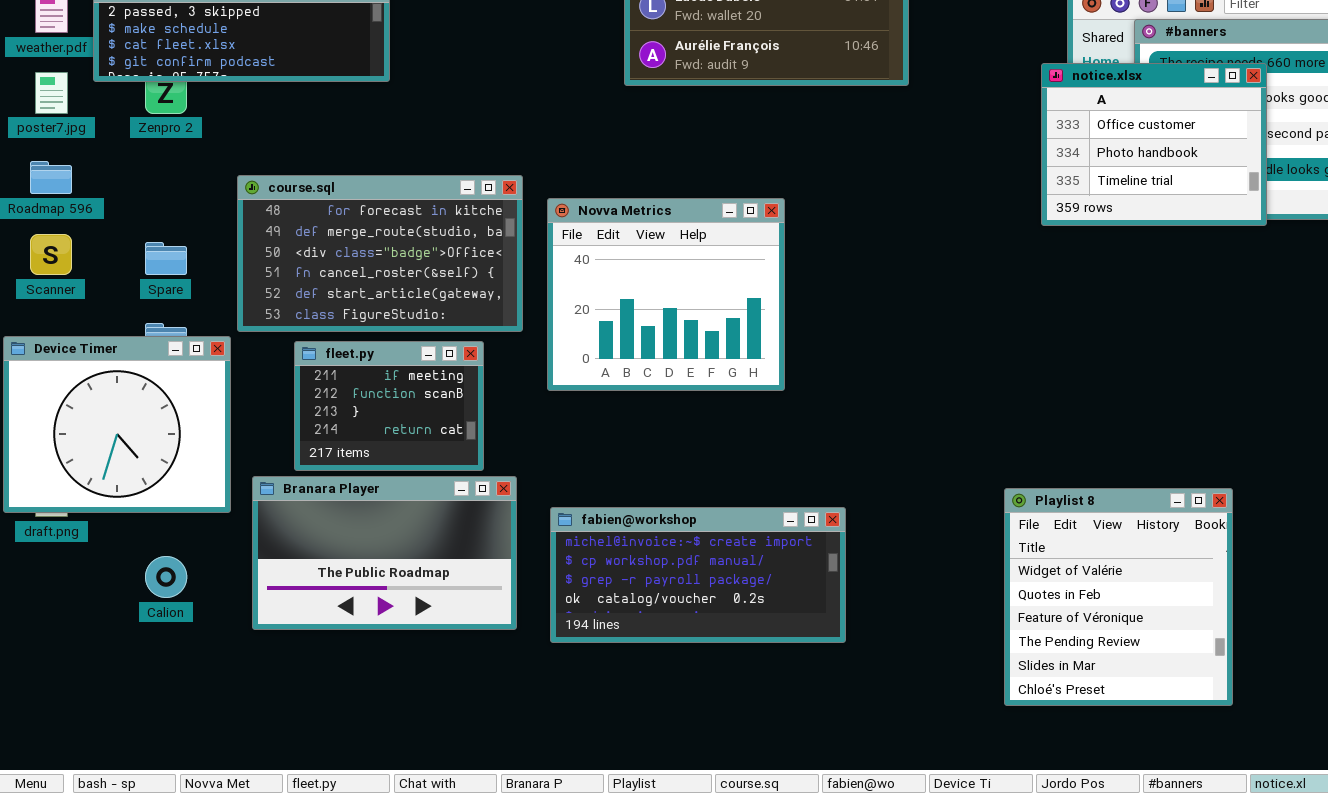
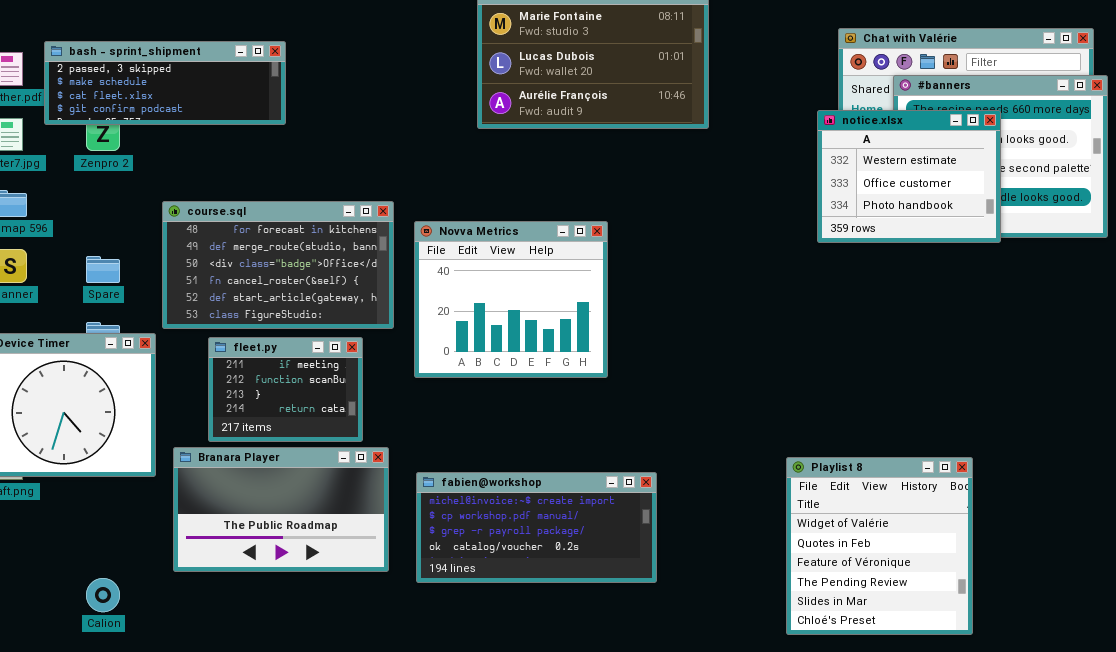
notice.xlsx: [1041,63,1267,226] -> [817,110,1001,243], scrolled up 1 row
Calion: [145,556,187,598] -> [86,578,120,612], moved

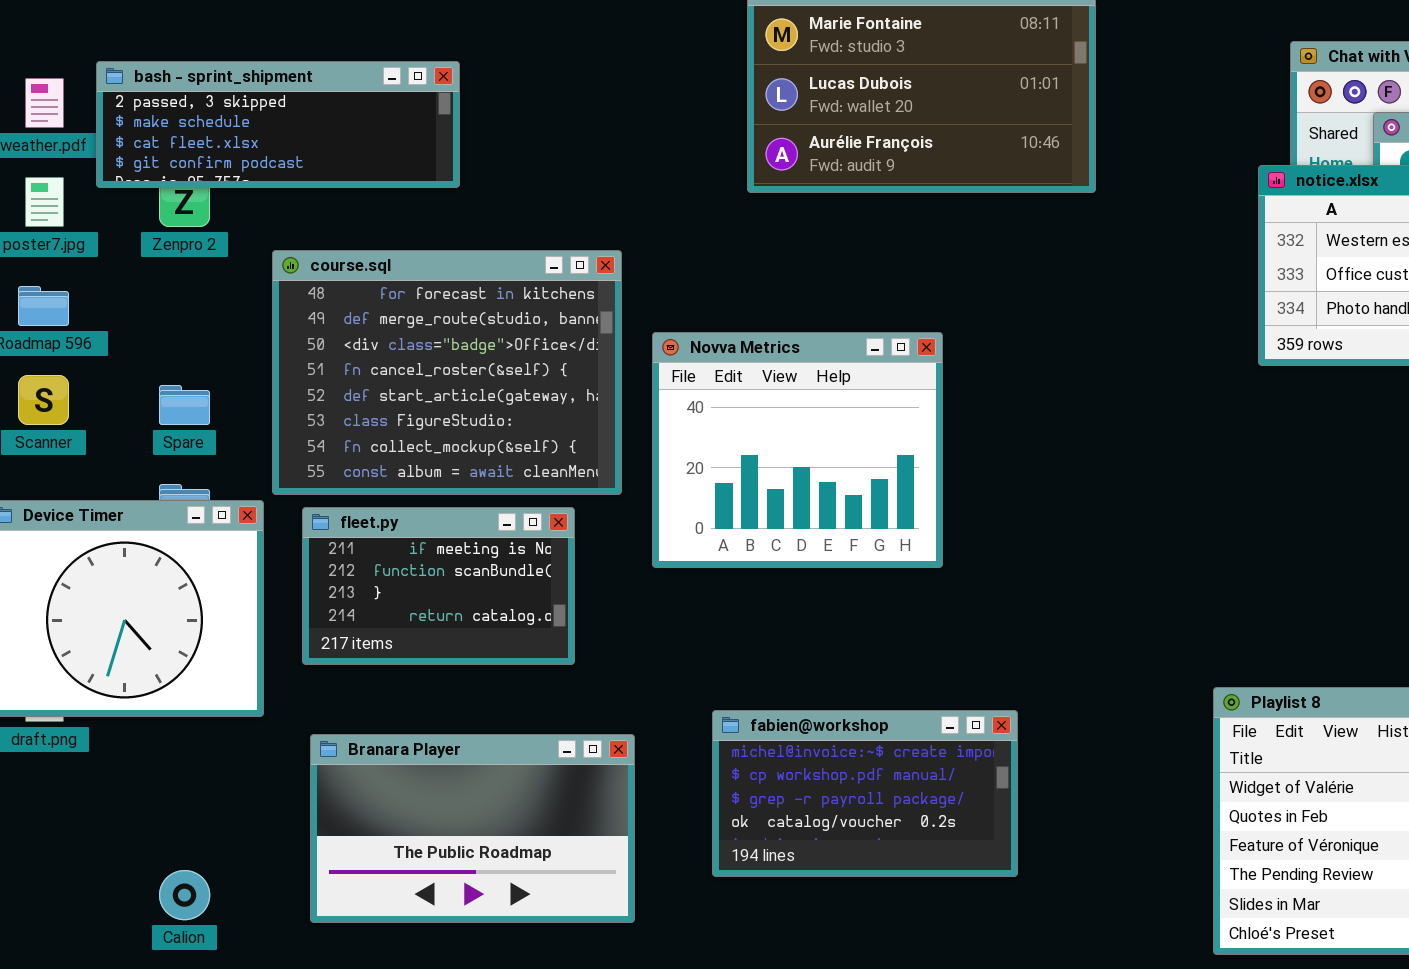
course.sql: [162,201,394,329] -> [272,250,622,495], resized
fleet.py: [208,337,363,442] -> [302,507,575,665], resized
Branara Player: [173,447,389,572] -> [310,734,635,923], moved
fabien@workshop: [416,472,657,583] -> [712,710,1018,877], resized

